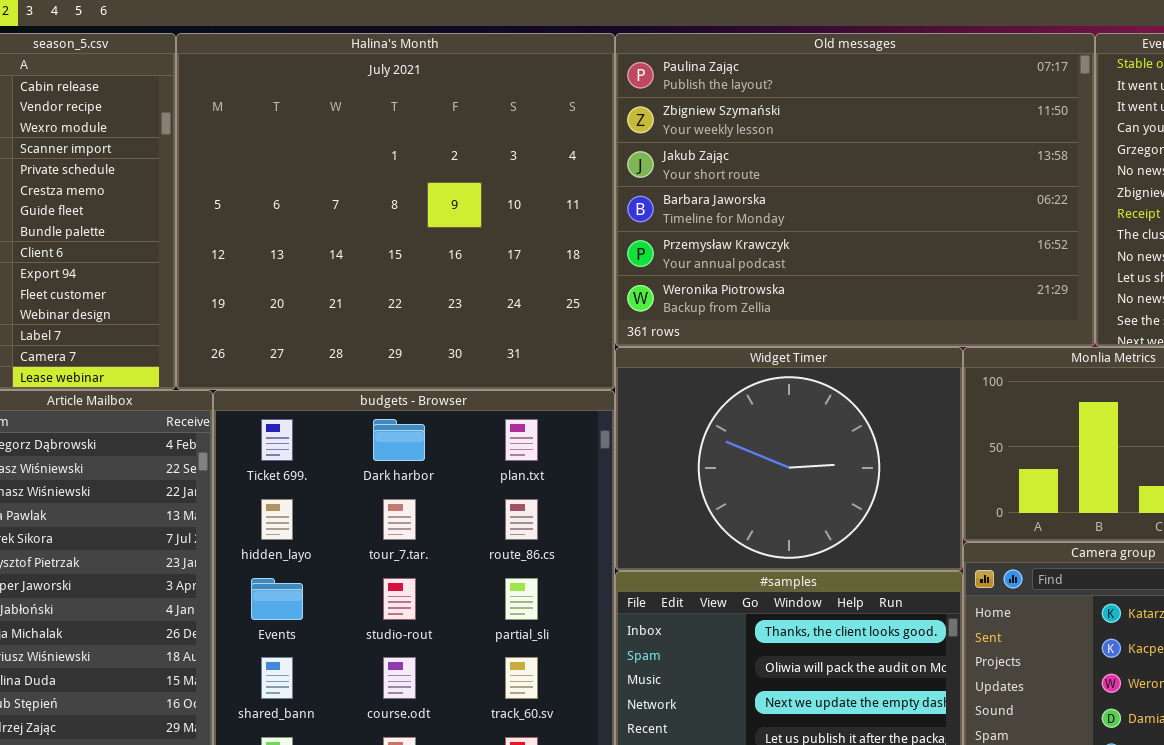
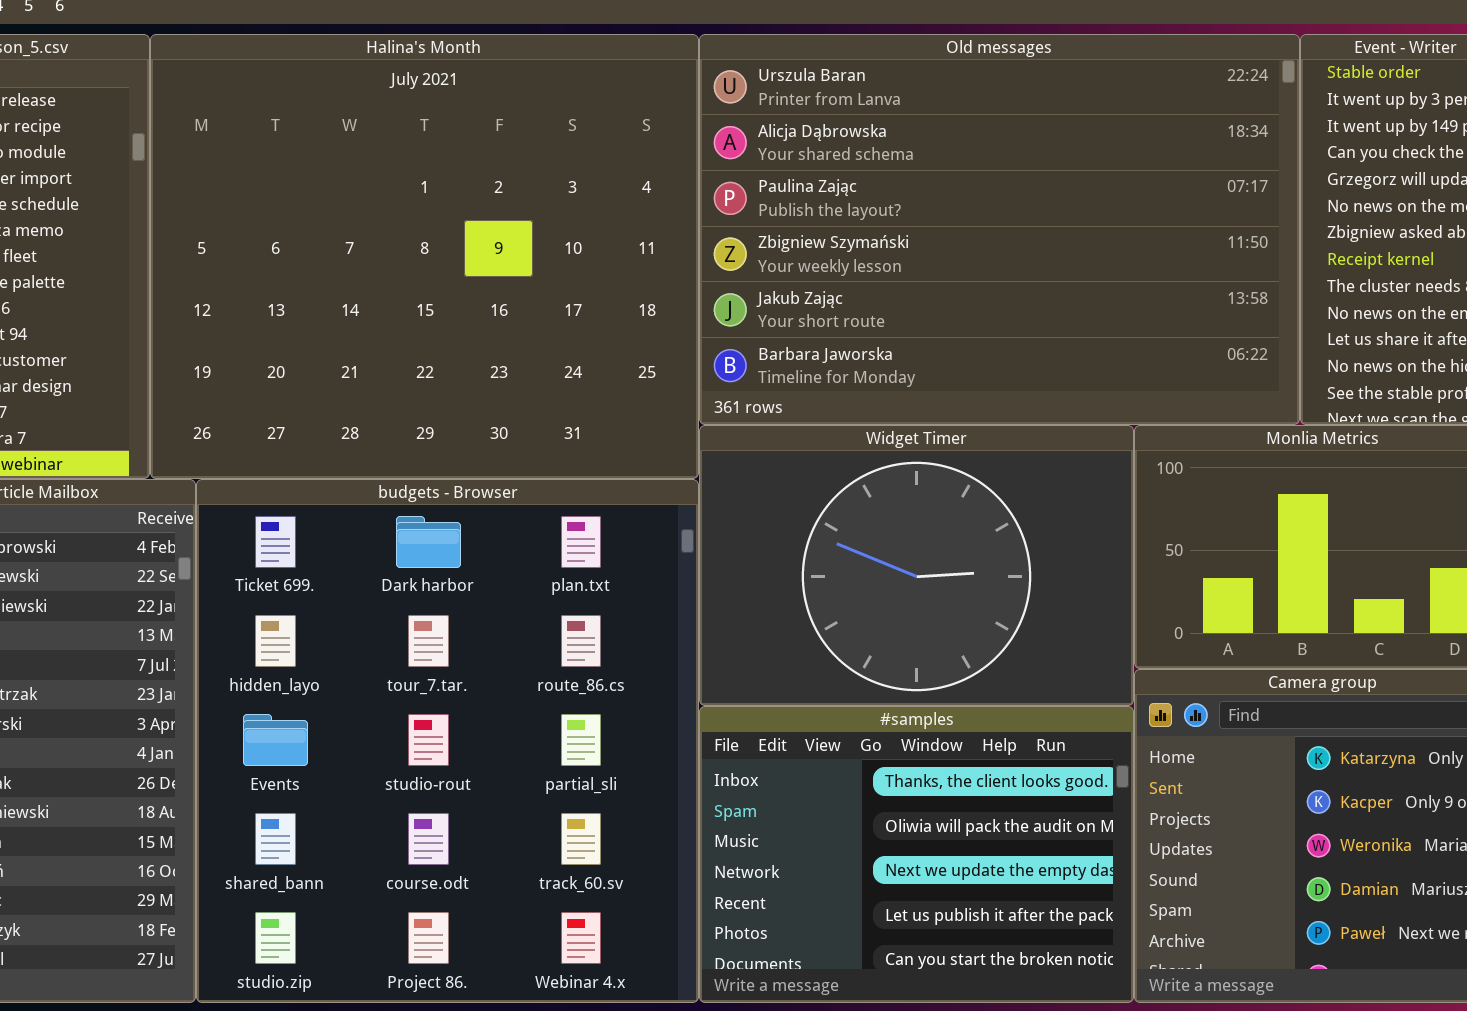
Old messages: [615,33,1095,347] -> [699,34,1300,425], scrolled up 2 rows

